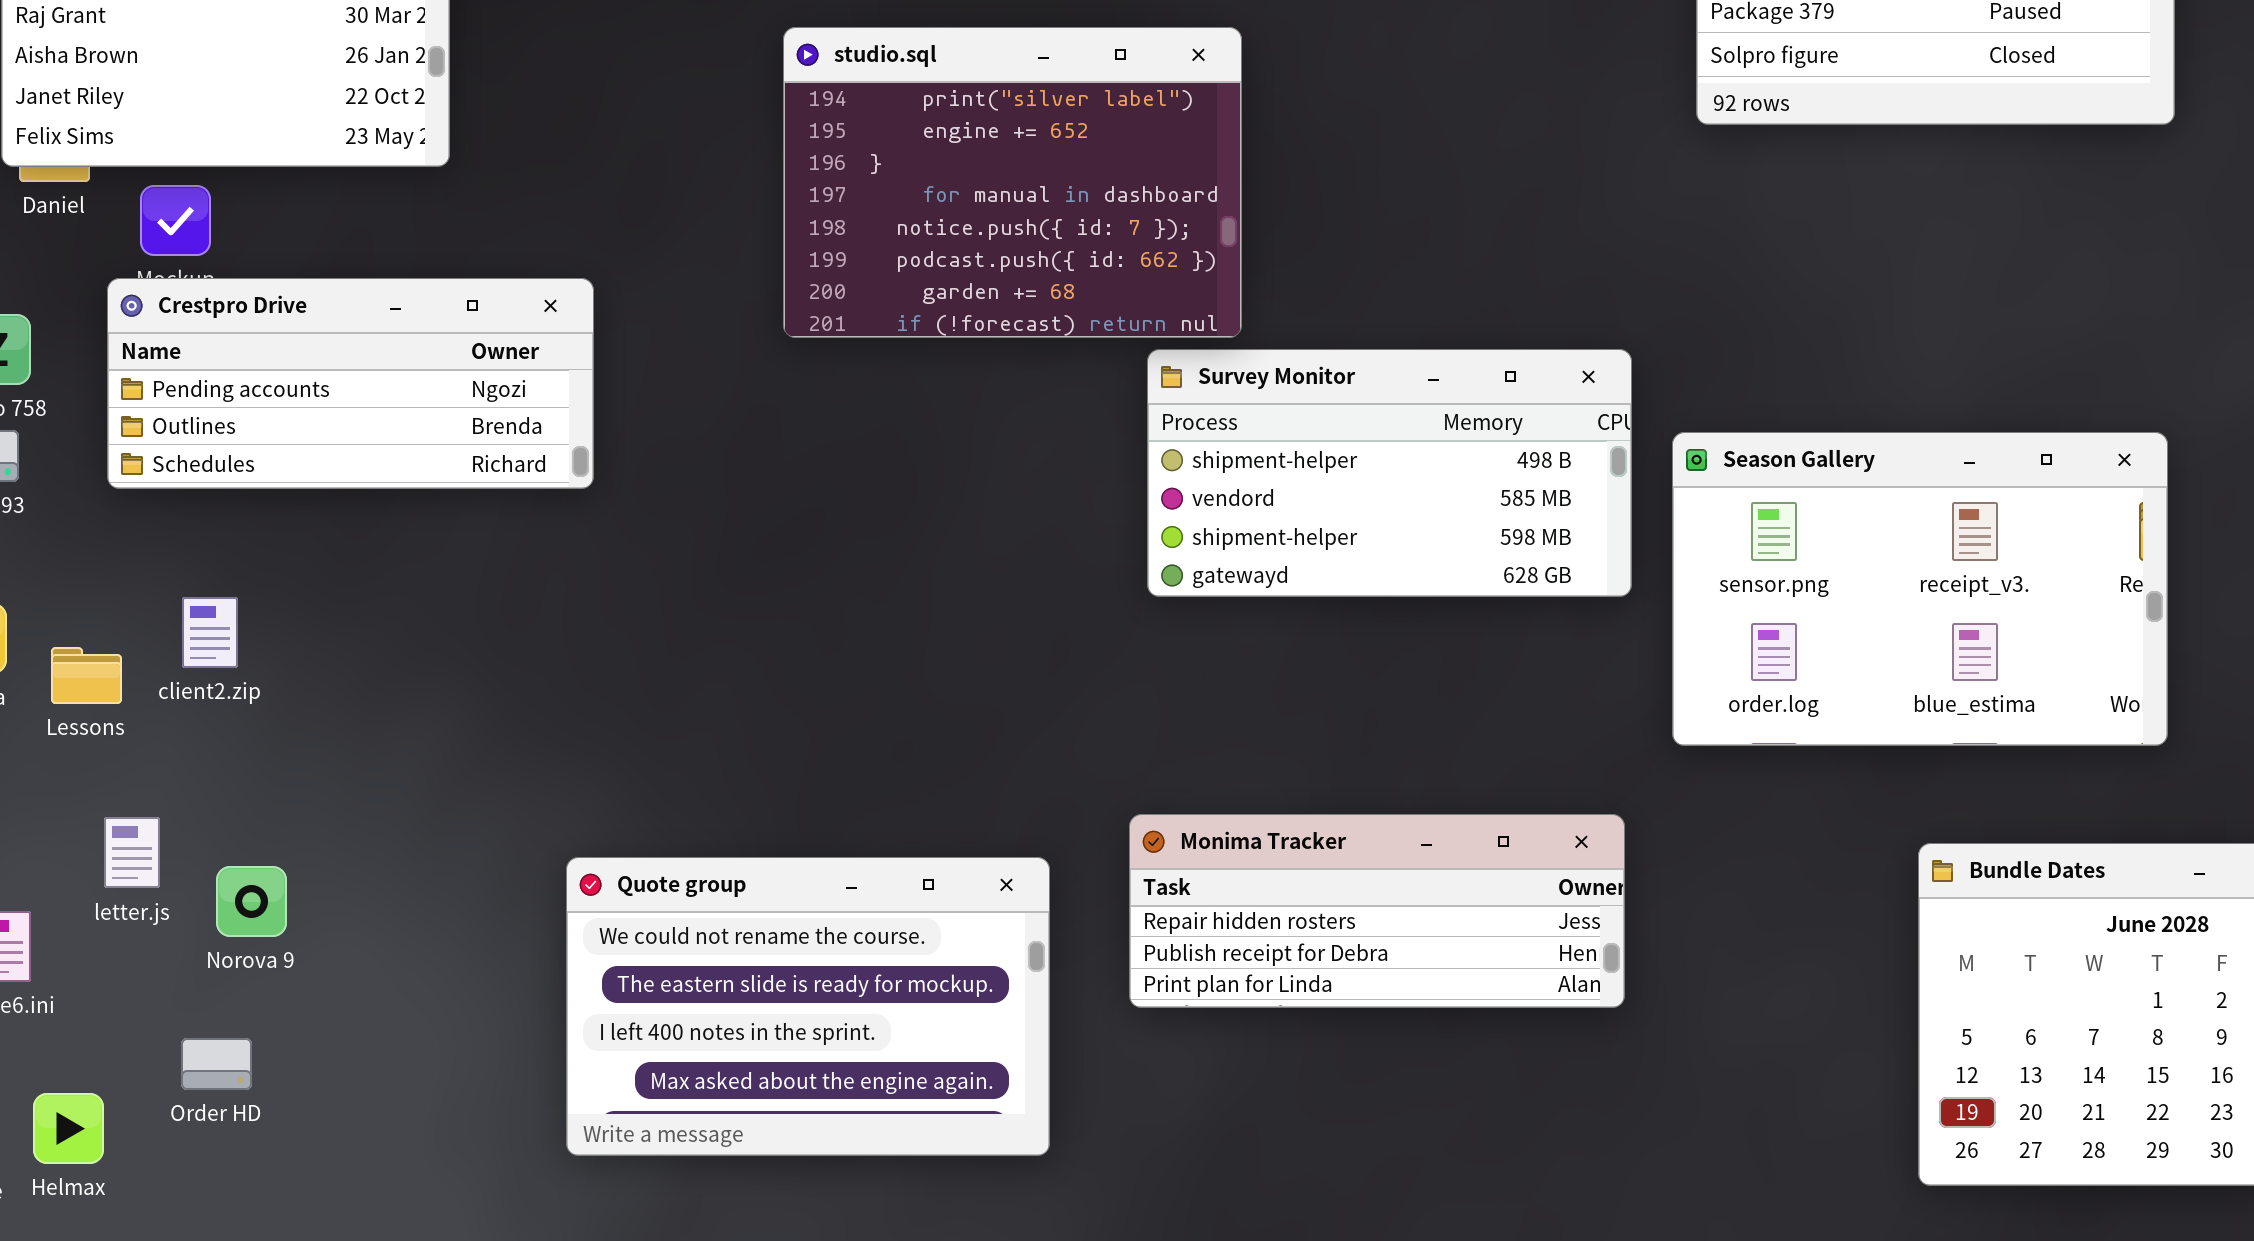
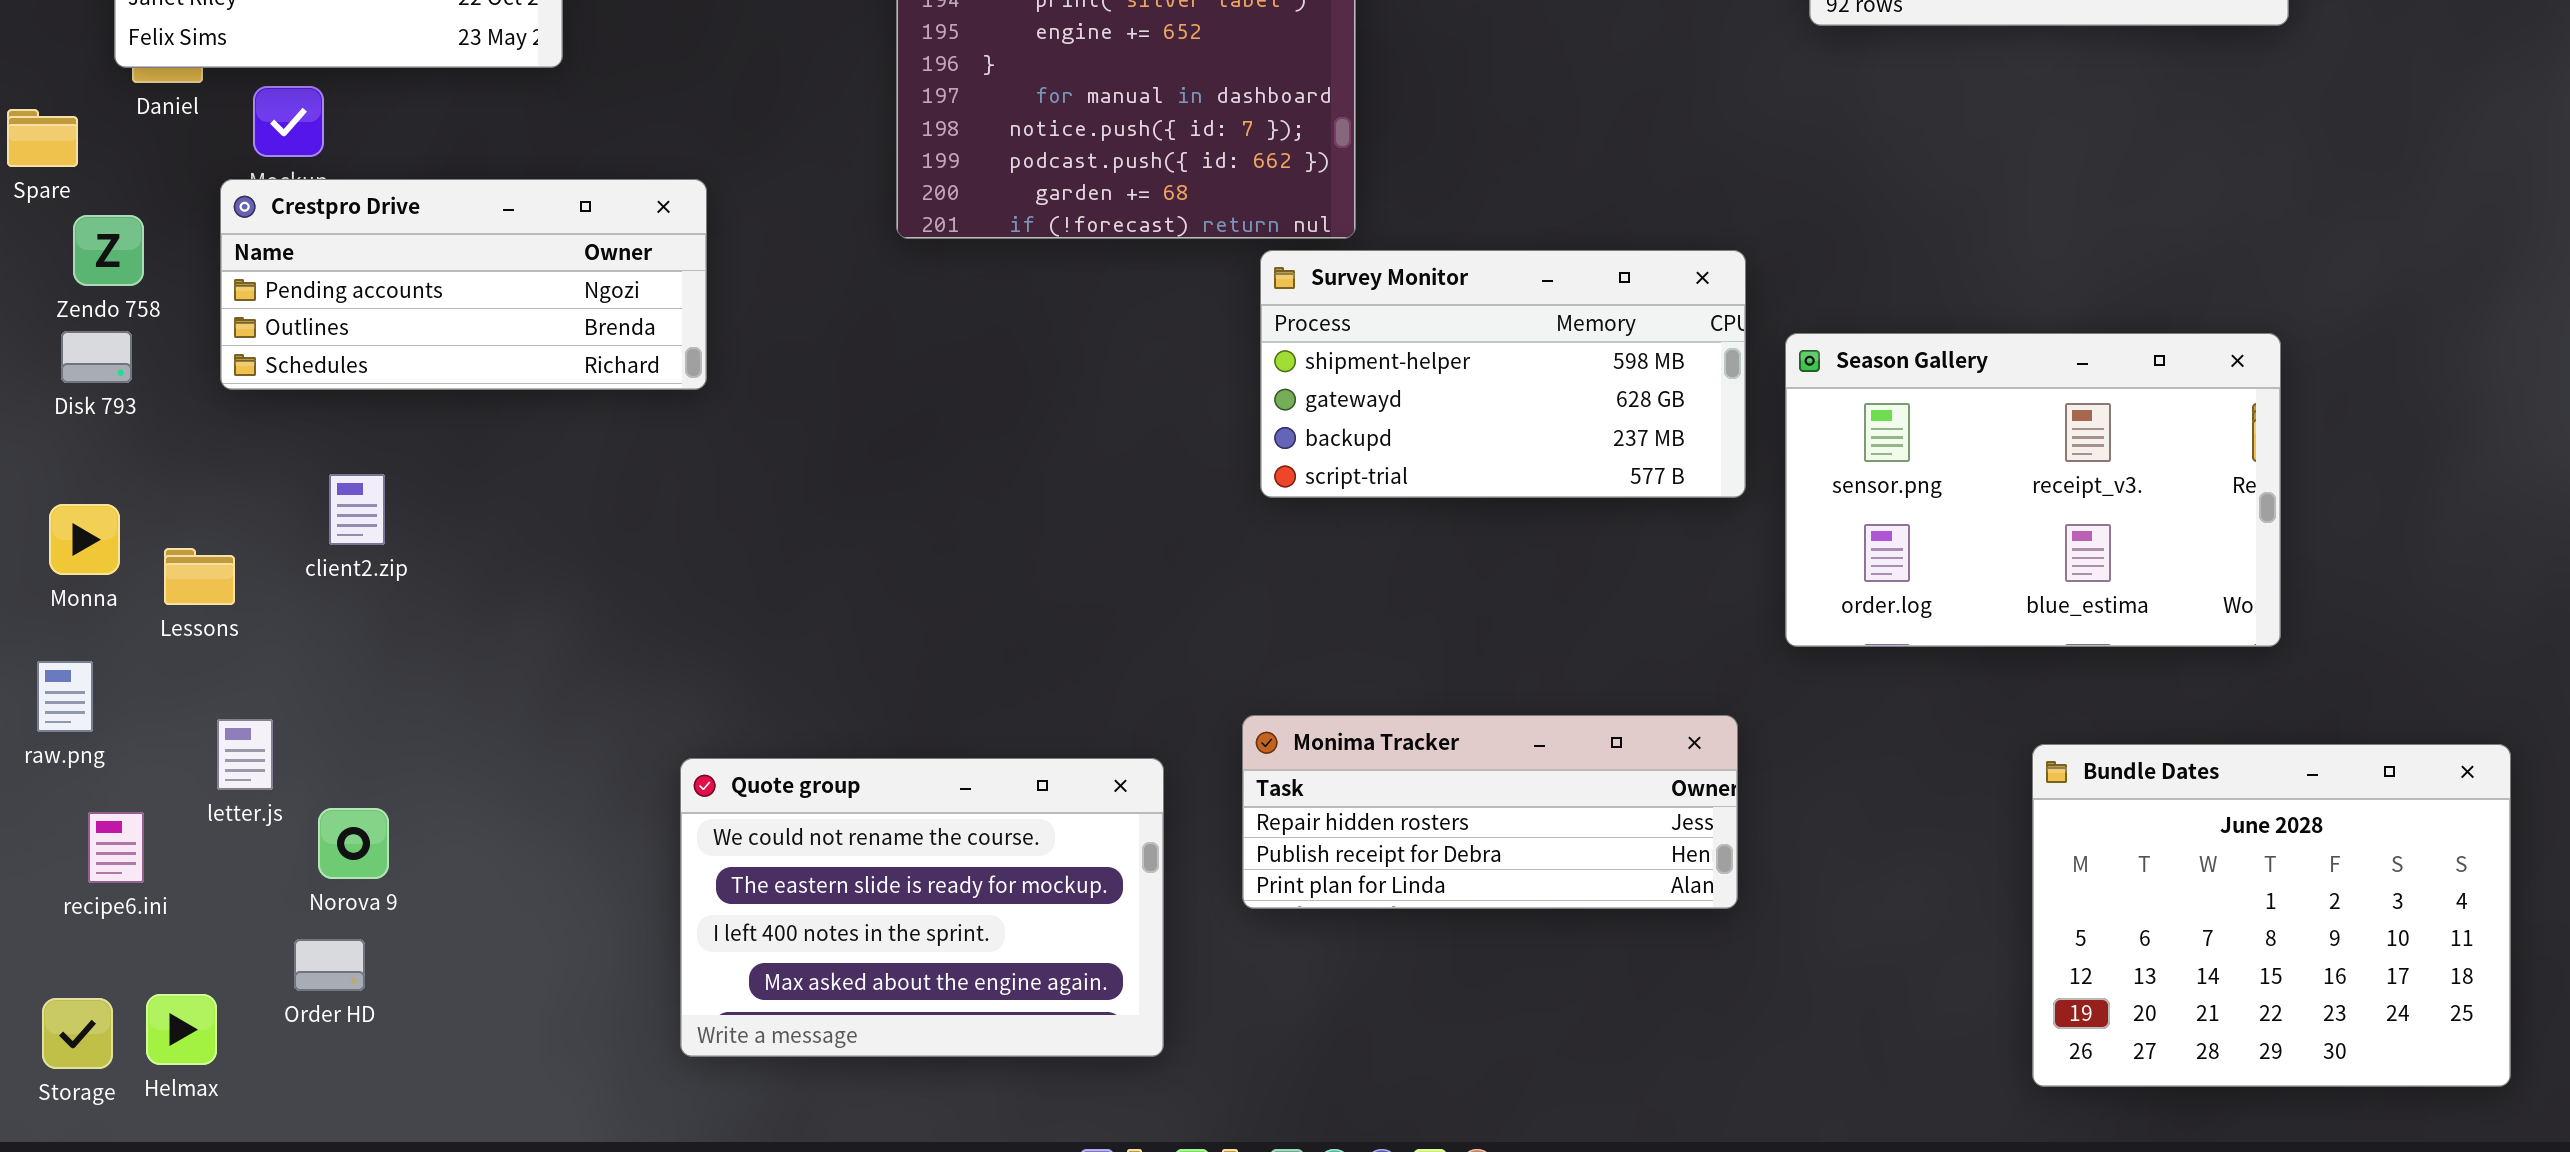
Survey Monitor: [1147,349,1632,597] -> [1260,250,1746,498], scrolled down 2 rows
client2.zip: [182,597,238,668] -> [329,474,385,545], moved
Norova 9: [216,866,287,937] -> [318,808,389,879], moved

